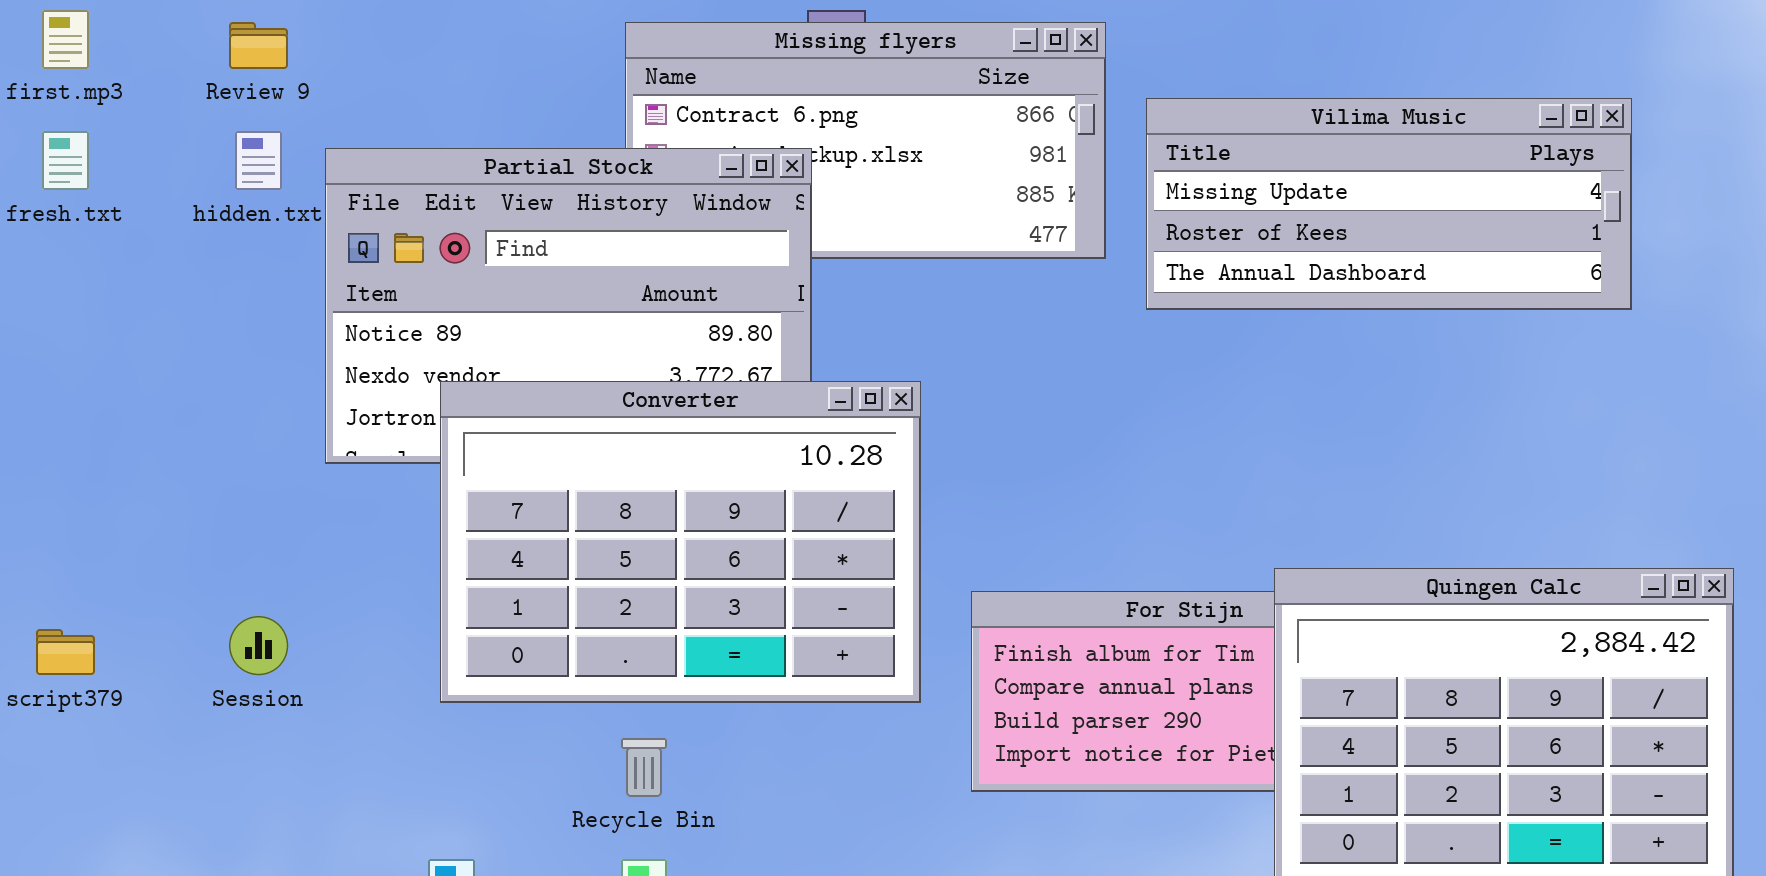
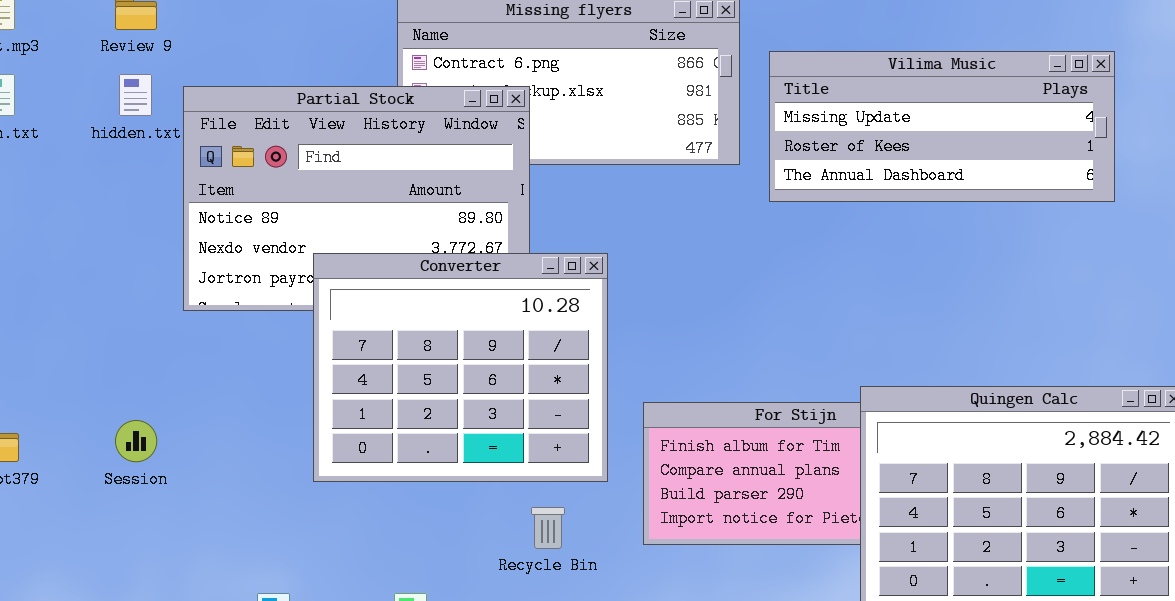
Converter: [440,381,921,703] -> [313,253,608,482], resized
Recycle Bin: [621,738,667,797] -> [531,507,565,549], moved

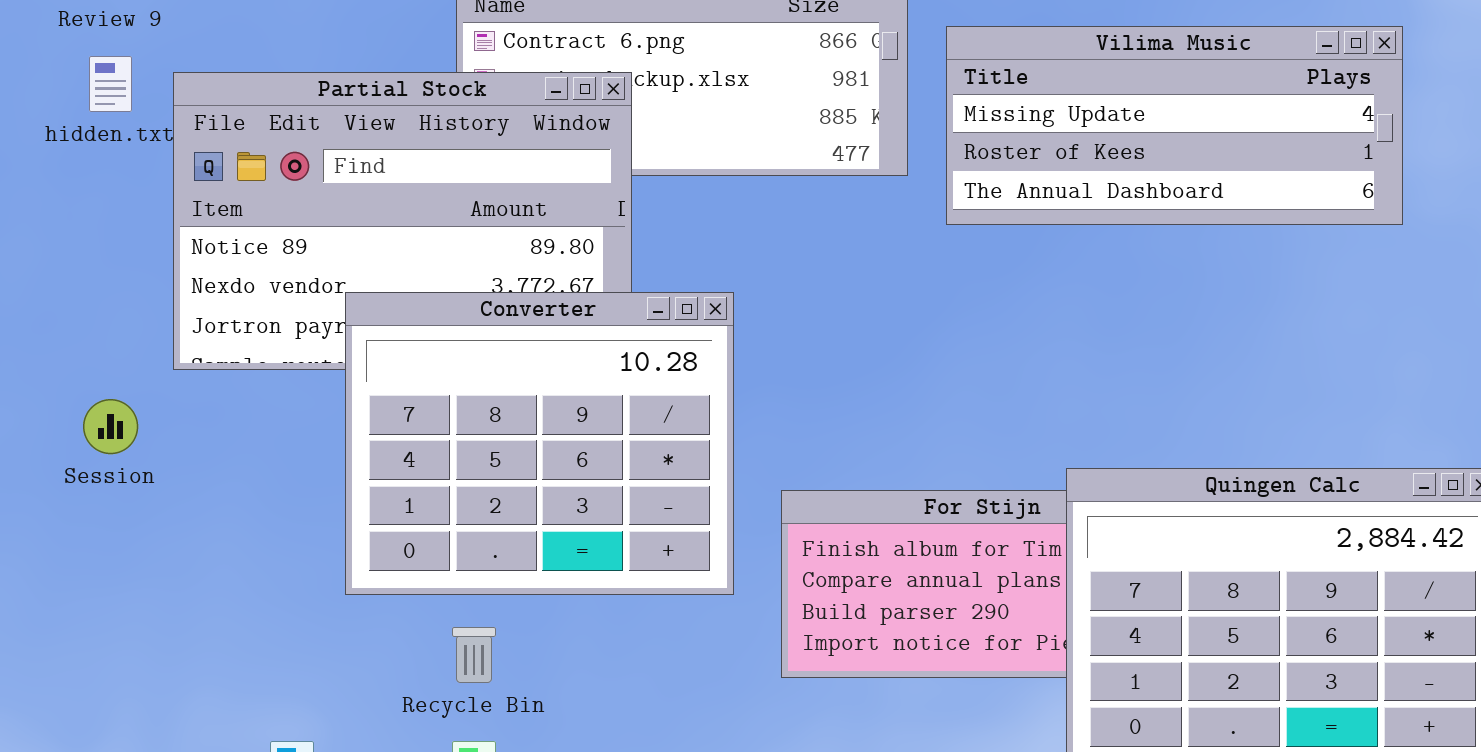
Session: [115,420,157,462] -> [83,399,138,454], moved
Recycle Bin: [531,507,565,549] -> [452,627,496,683], moved

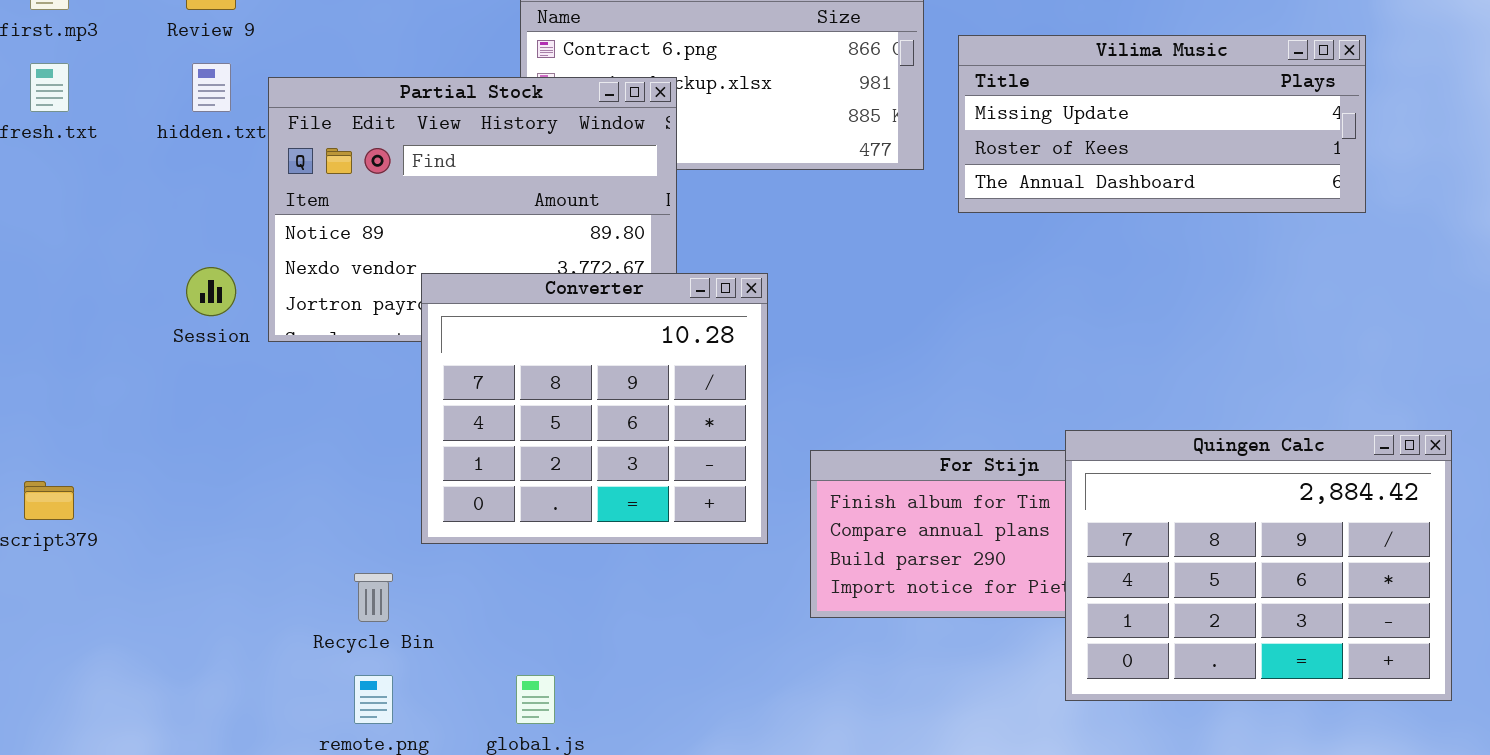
Session: [83,399,138,454] -> [186,267,236,316], moved
Recycle Bin: [452,627,496,683] -> [354,573,393,622], moved

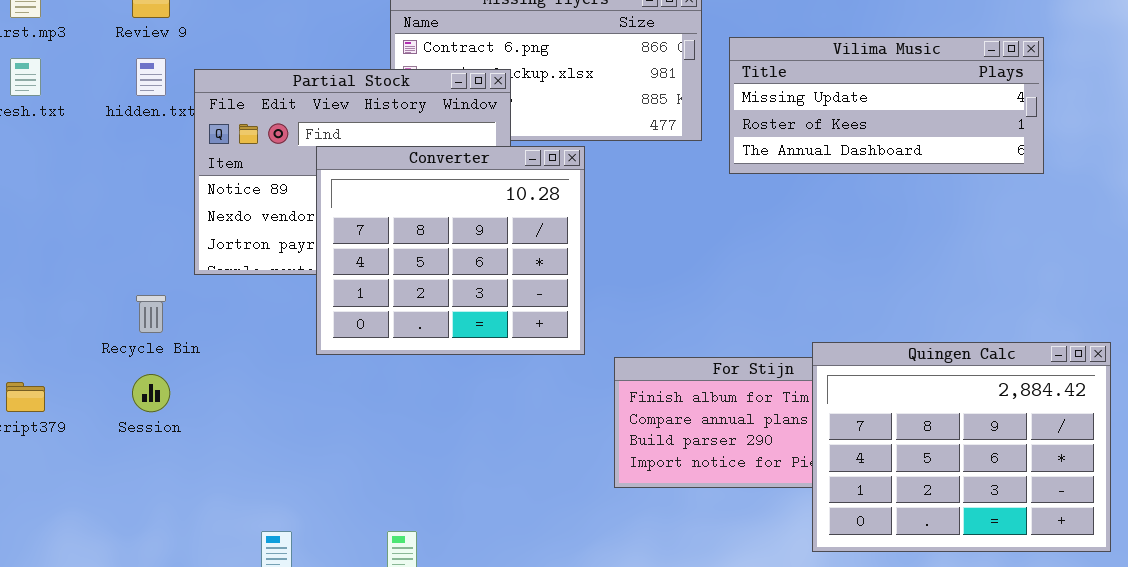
Session: [186,267,236,316] -> [132,374,170,412], moved
Converter: [421,273,768,544] -> [316,146,585,355], moved
Recycle Bin: [354,573,393,622] -> [136,295,166,333], moved

